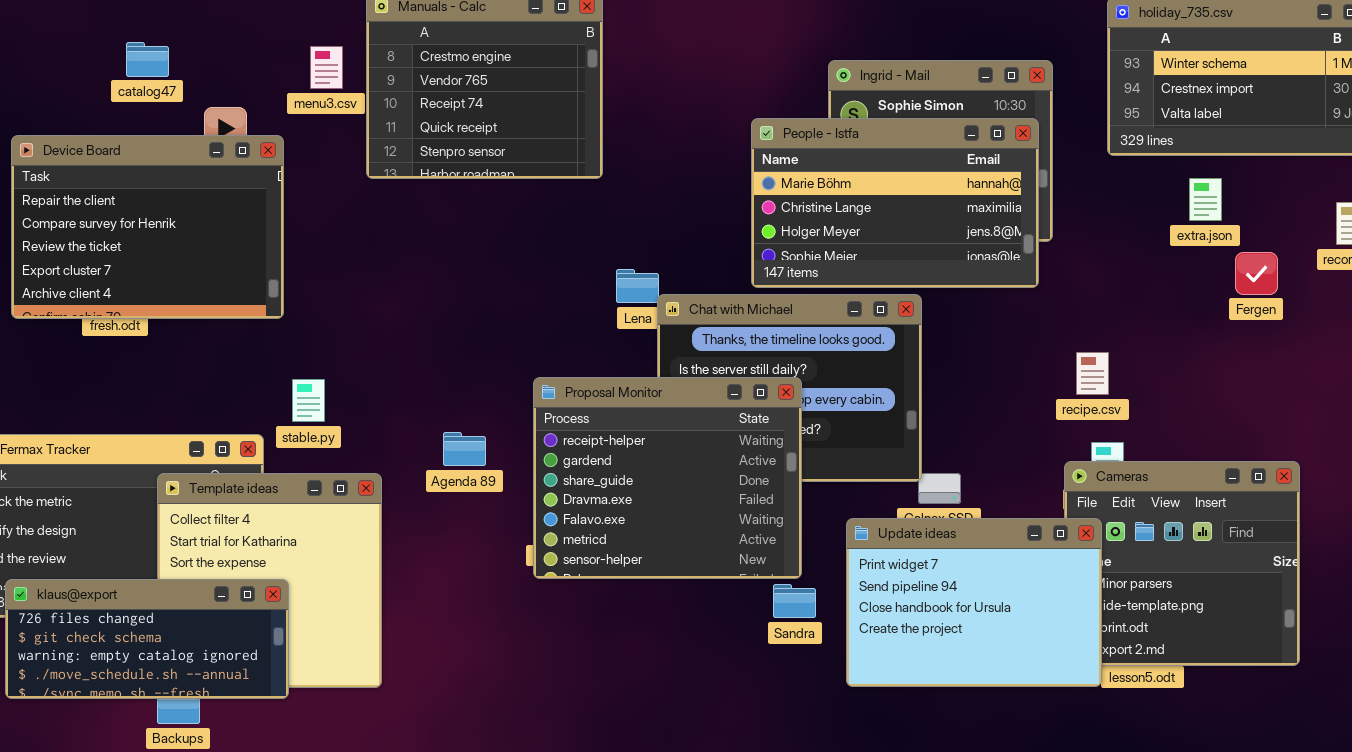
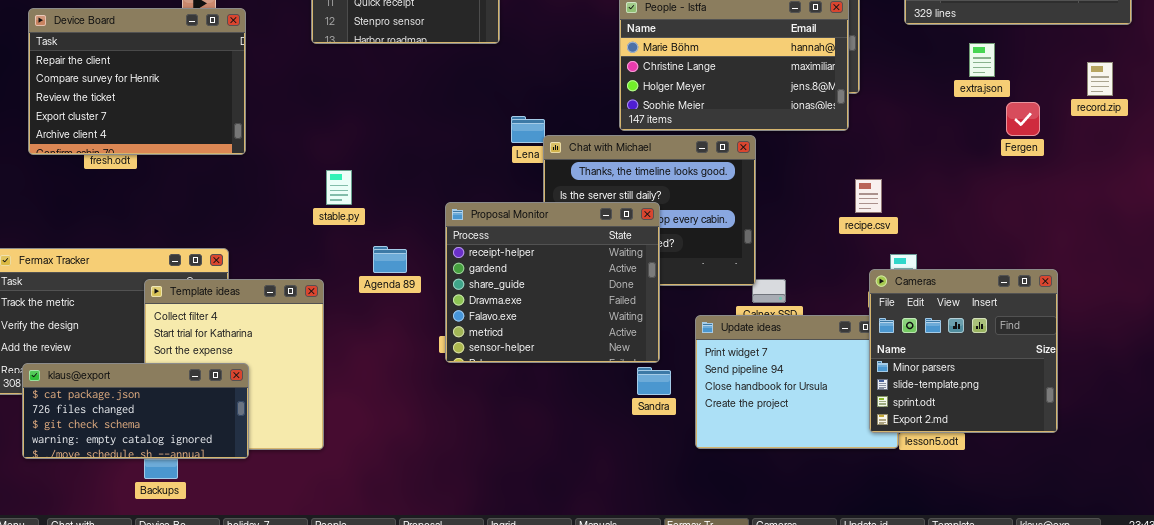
recipe.csv: [1076,352,1109,395] -> [855,179,882,213], moved
stable.py: [292,379,325,422] -> [326,170,352,205], moved
Cameras: [1064,461,1300,666] -> [869,269,1058,433], raised
klaus@export: [5,579,289,699] -> [22,363,249,459], scrolled up 1 row

